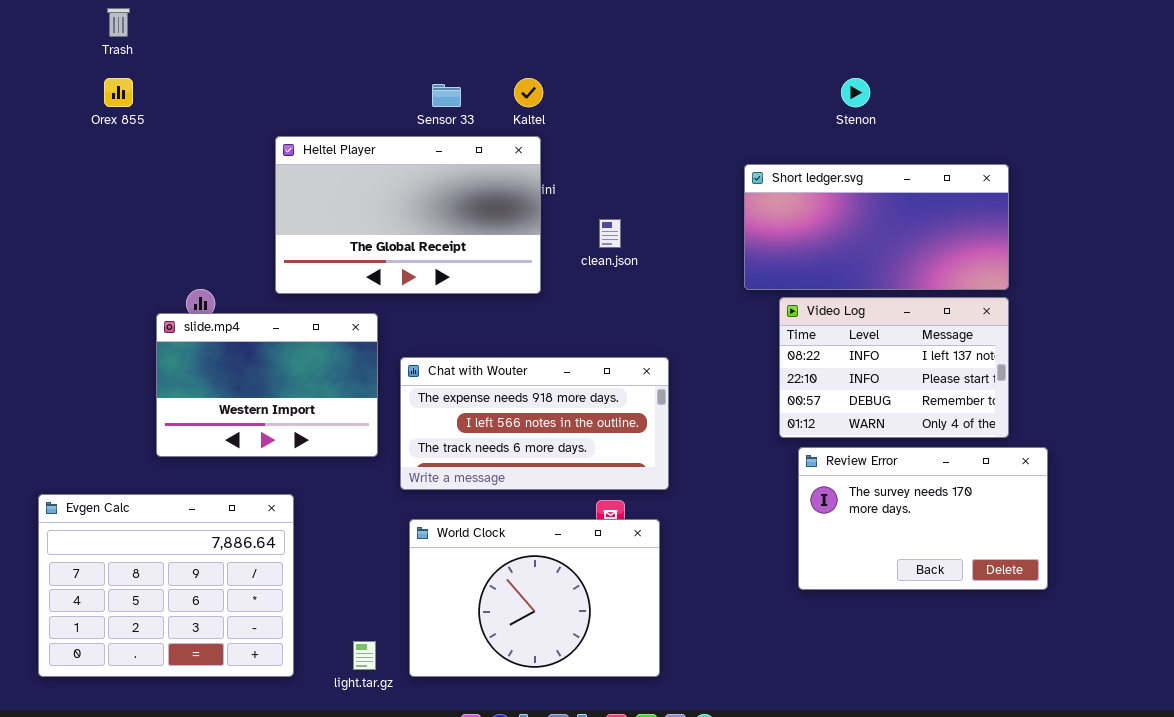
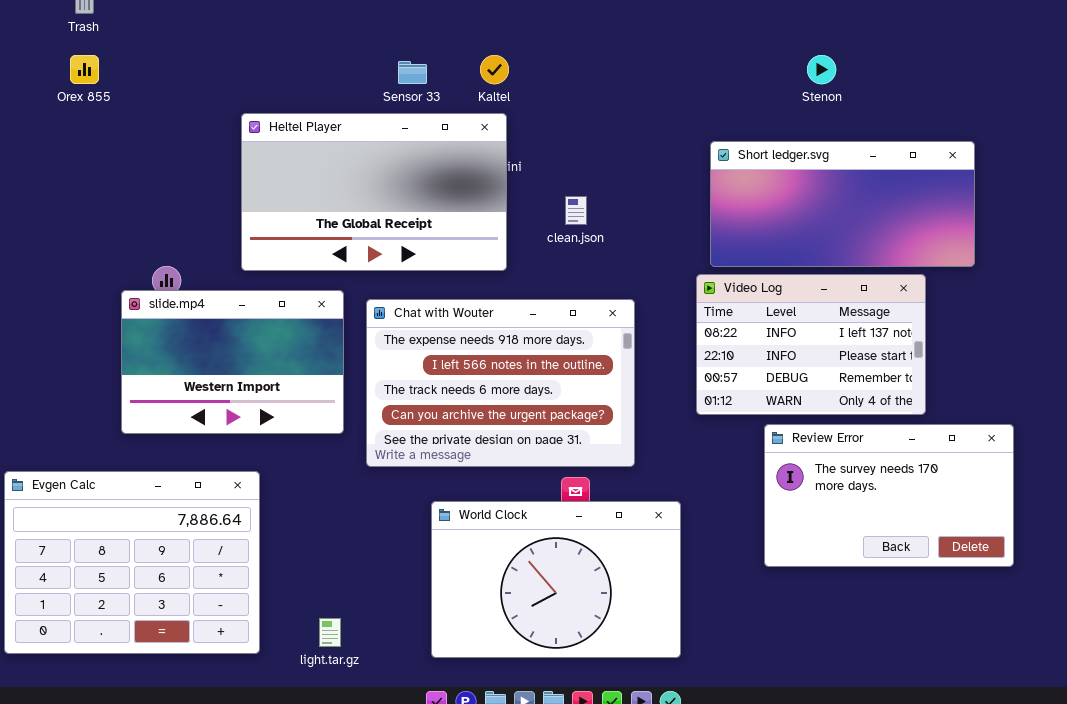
Video Log: [779,297,1009,438] -> [696,274,926,415], moved
Chat with Wouter: [400,357,669,490] -> [366,299,635,467], resized
World Clock: [409,519,660,677] -> [431,501,681,658], moved

